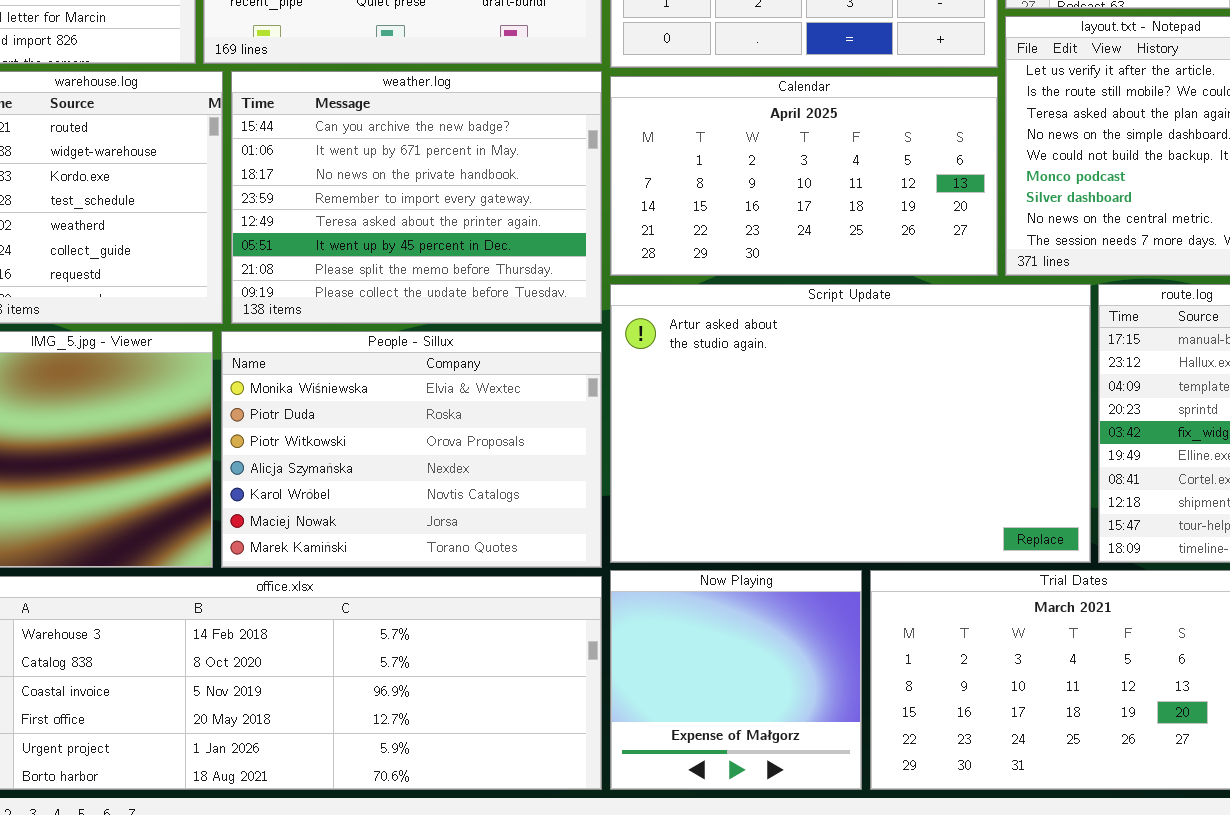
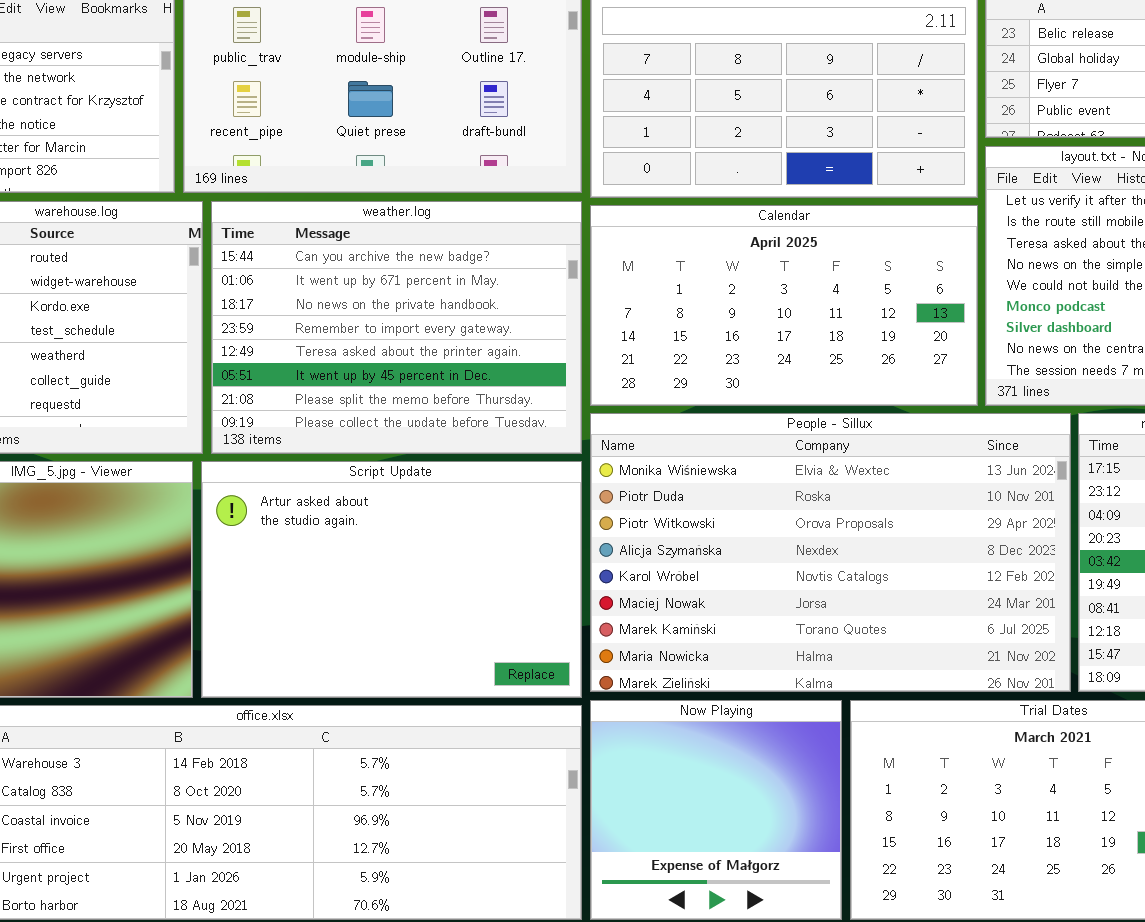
Script Update: [610,284,1091,563] -> [201,461,582,698], moved, resized
People - Sillux: [221,331,602,568] -> [590,413,1071,692], moved, resized

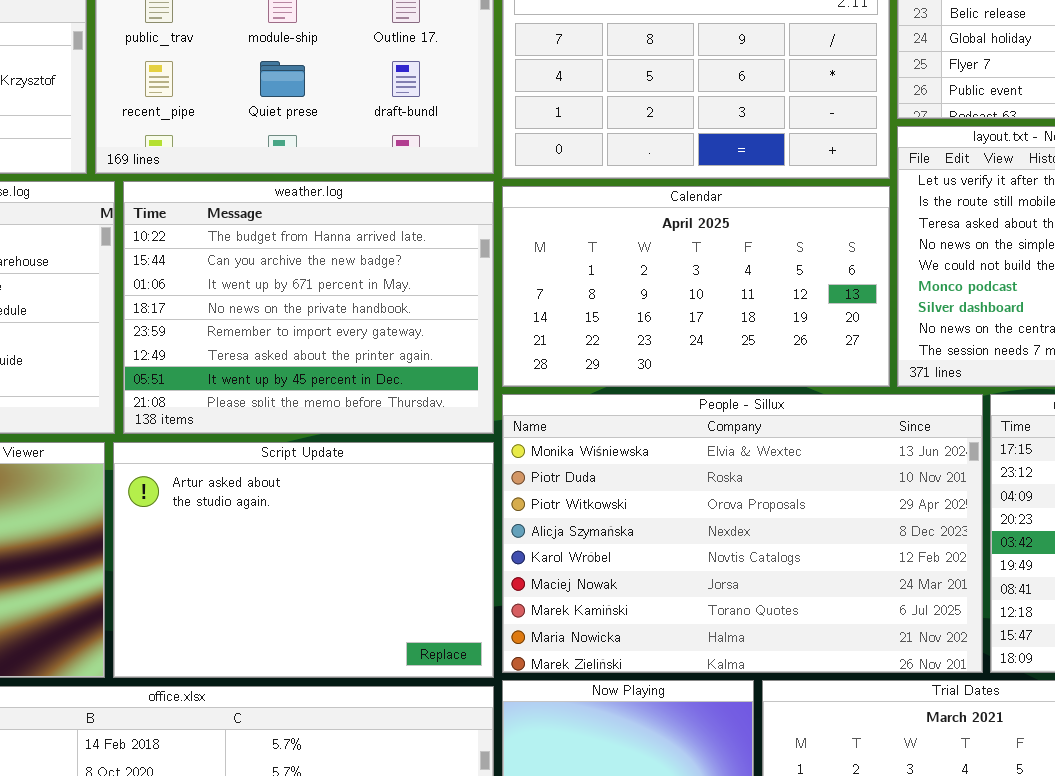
weather.log: [211,201,582,454] -> [123,181,494,434], scrolled up 1 row

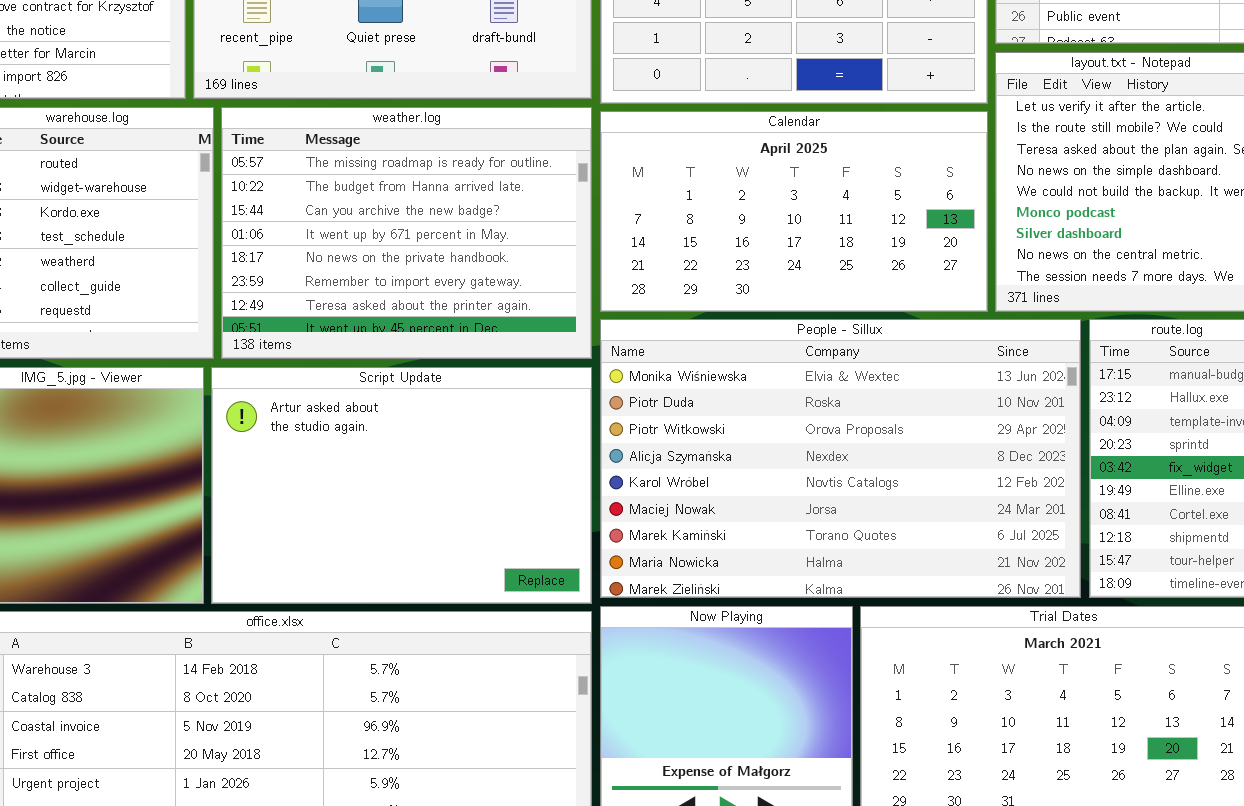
weather.log: [123,181,494,434] -> [221,107,592,359], scrolled up 1 row

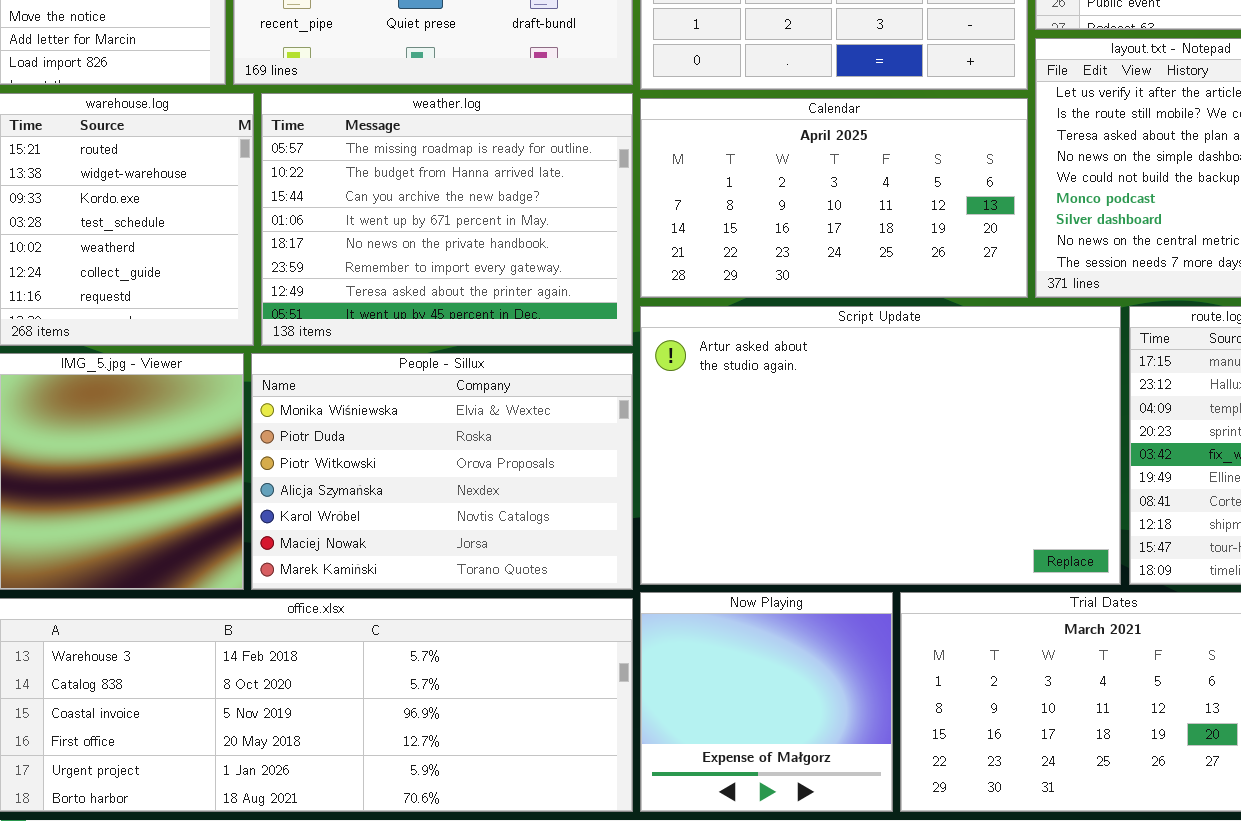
People - Sillux: [600,319,1081,598] -> [251,353,633,590], moved, resized
Script Update: [211,367,592,604] -> [640,306,1121,585], moved, resized

